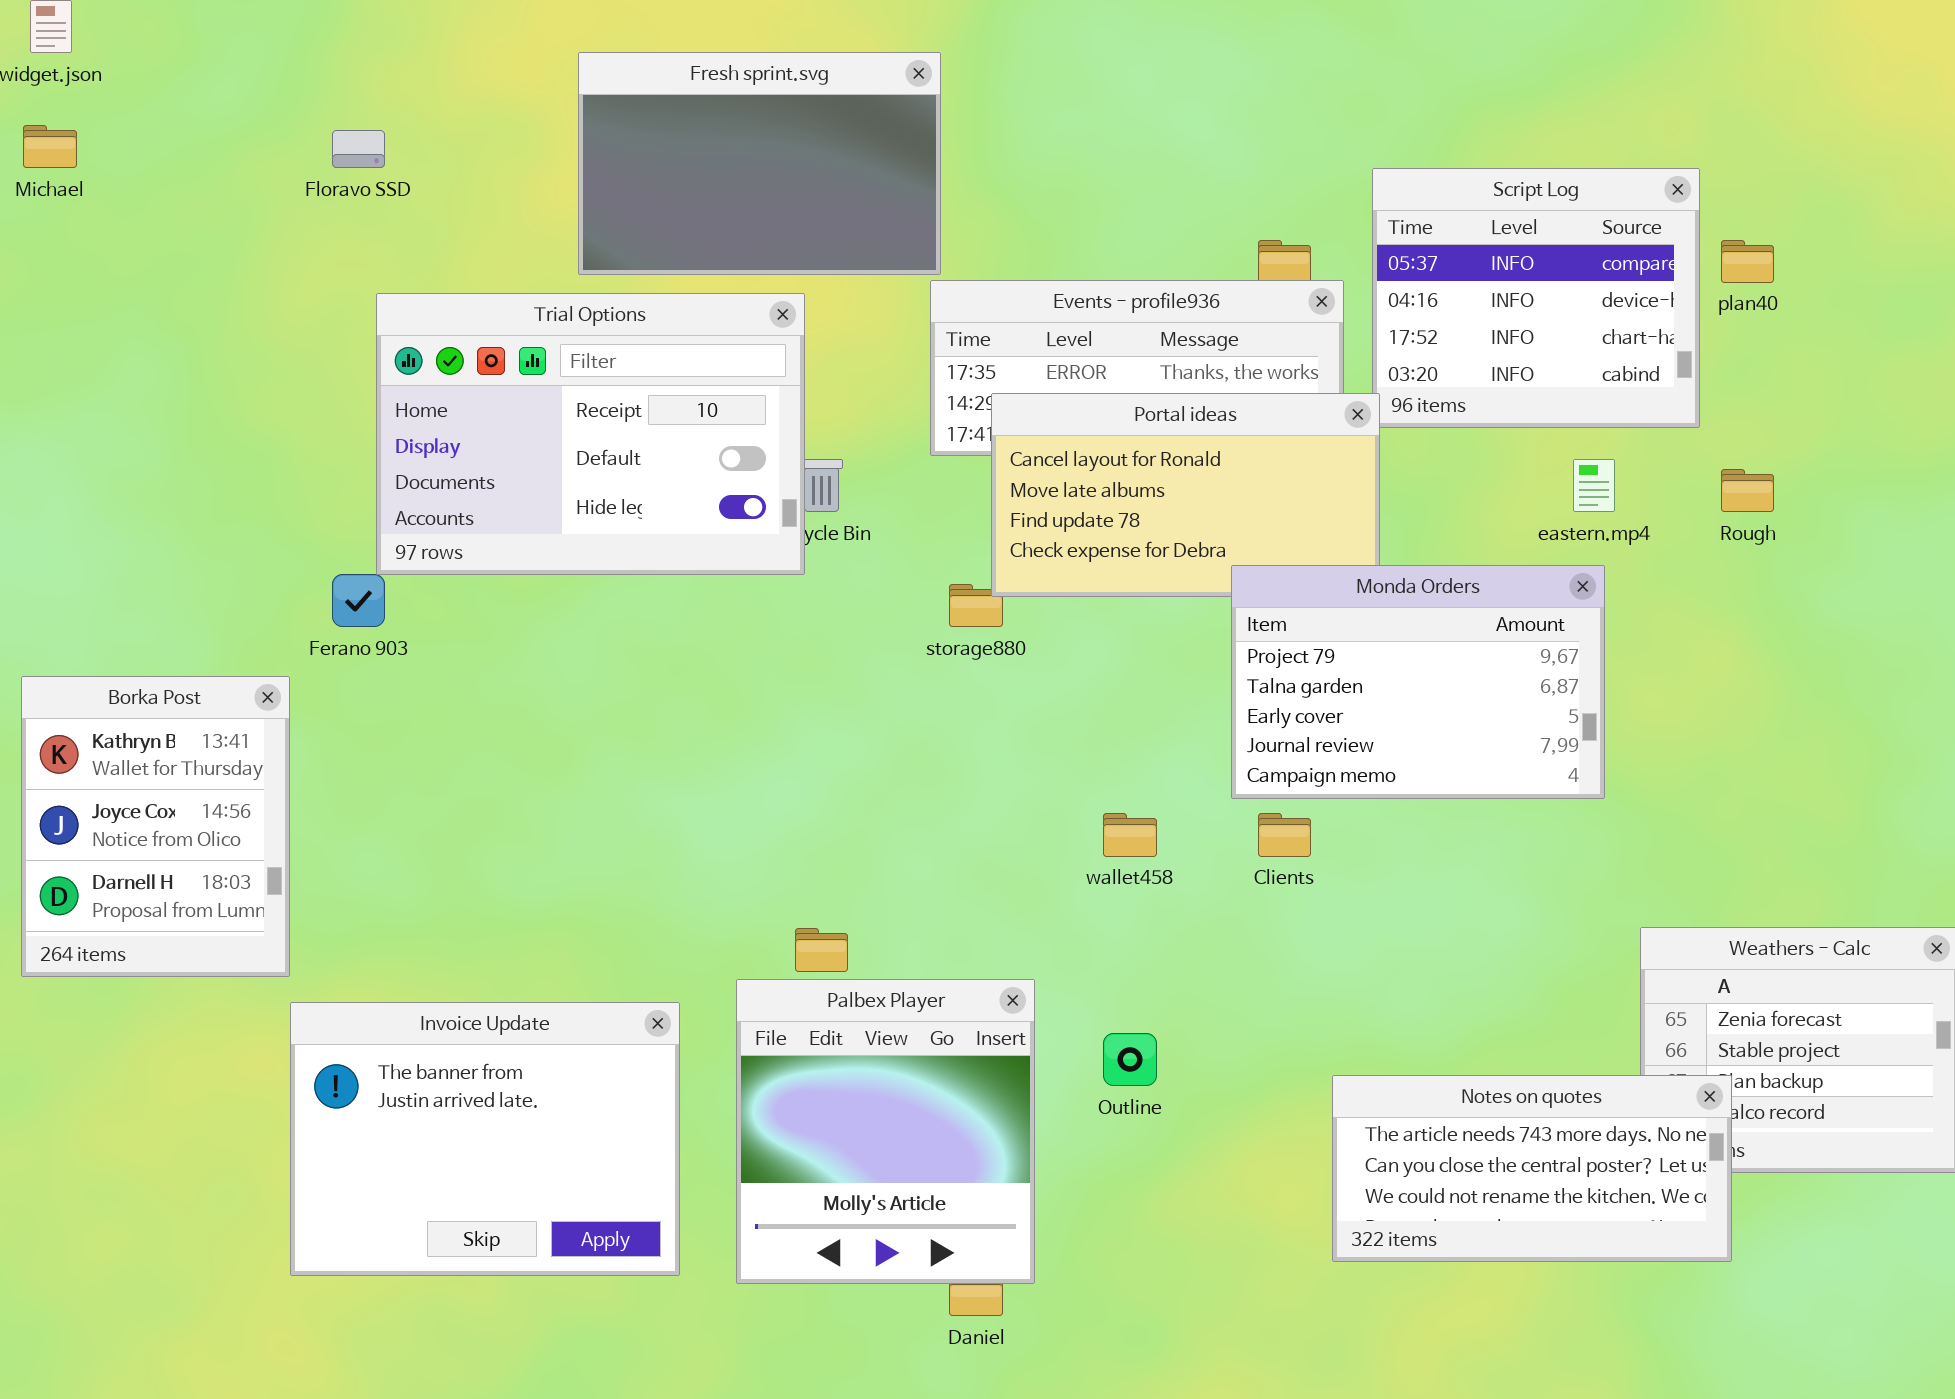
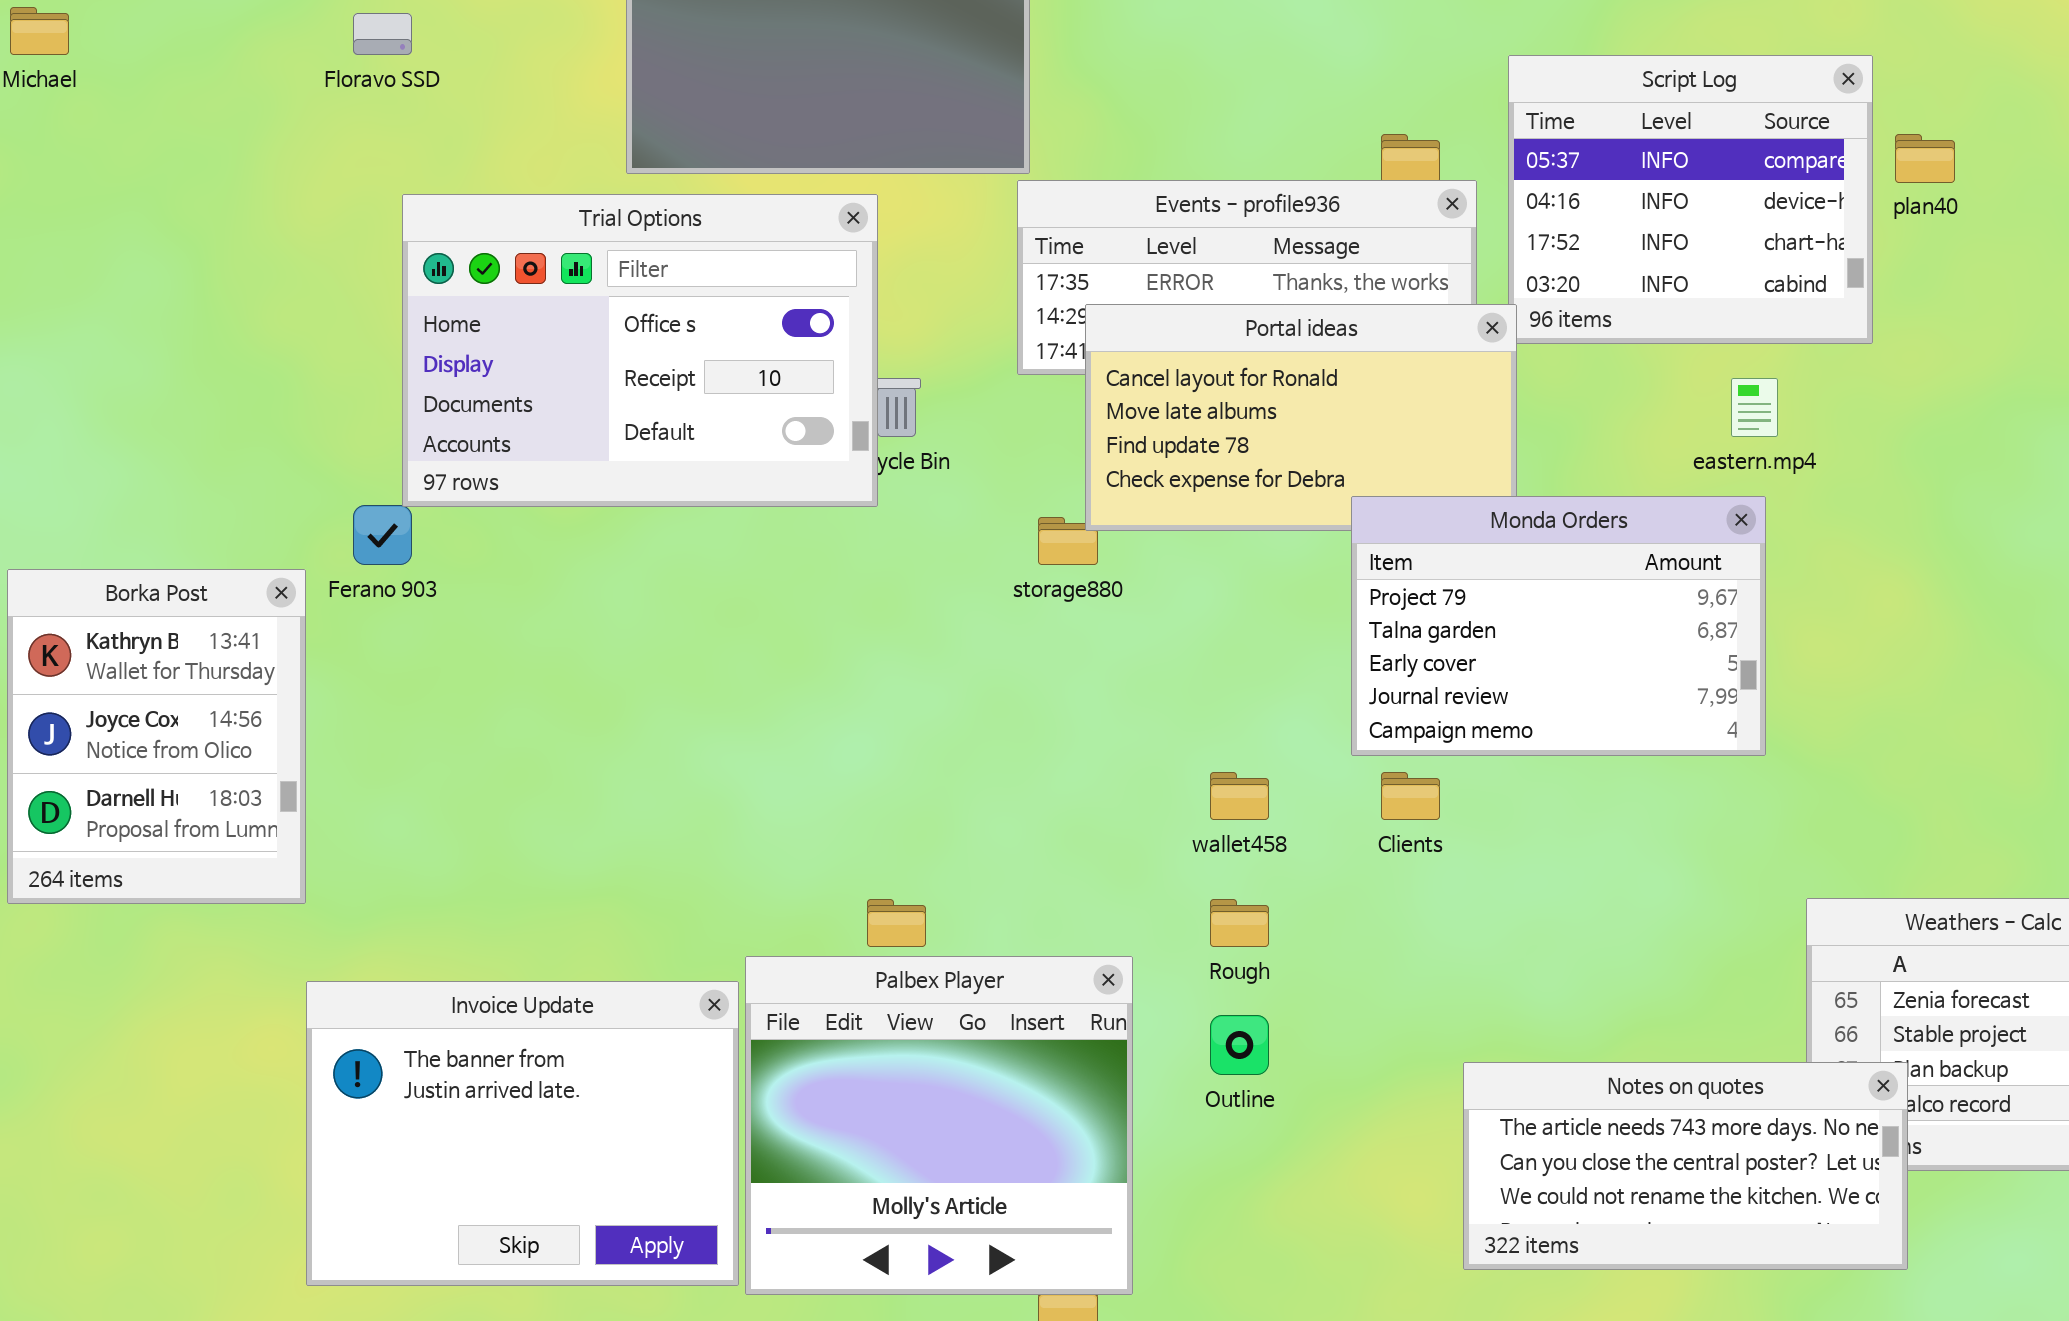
Trial Options: [376,293,805,575] -> [402,194,878,507], scrolled up 1 row
Rough: [1721,469,1774,512] -> [1210,899,1269,947], moved
Borka Post: [21,676,290,977] -> [7,569,306,904], moved
Palbex Player: [736,979,1035,1284] -> [745,956,1133,1295], resized

